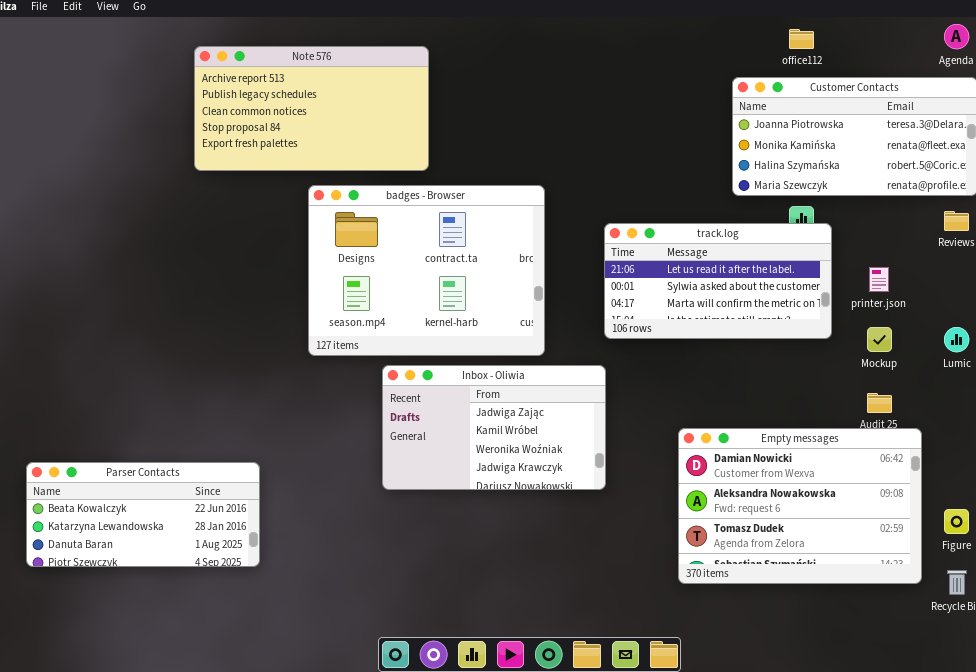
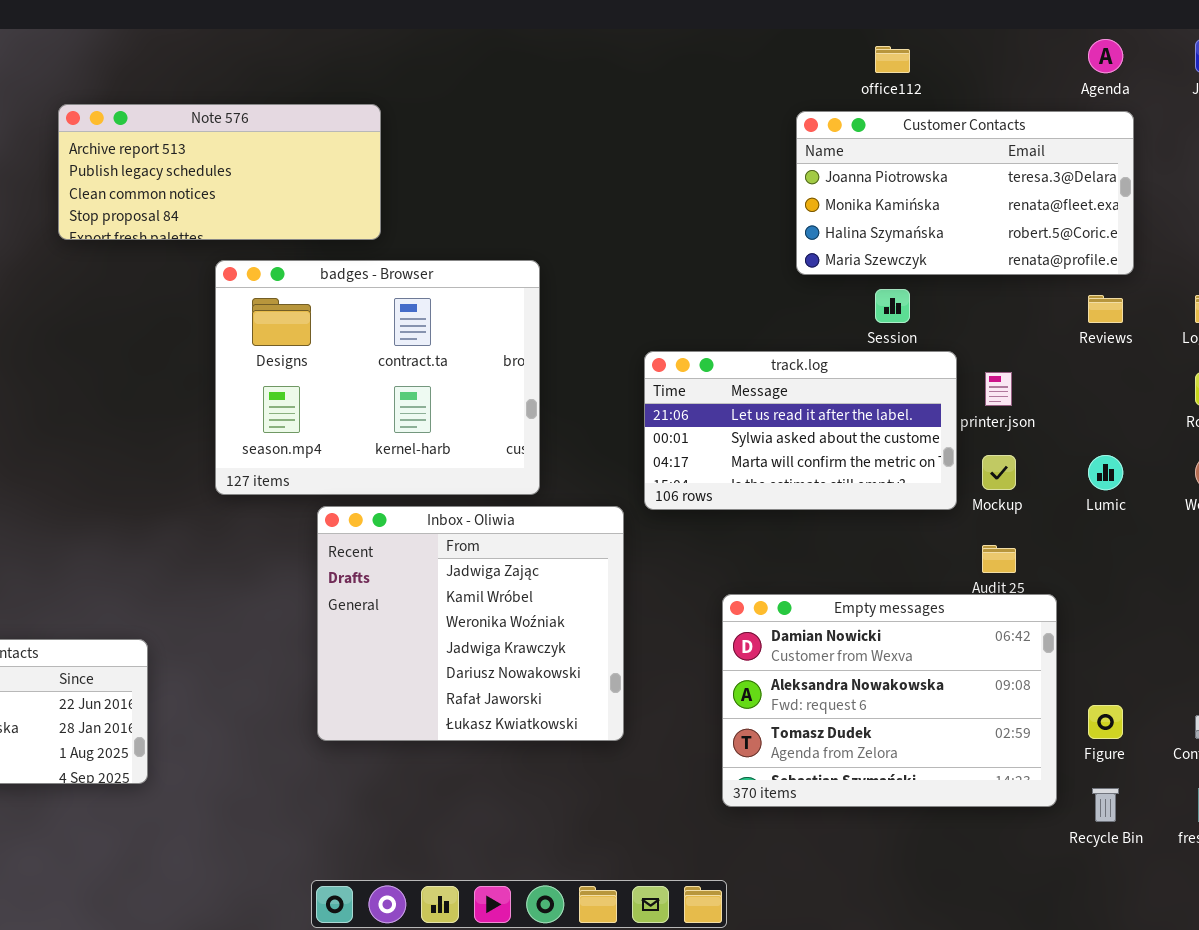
Note 576: [194,46,429,171] -> [58,104,381,240], resized
track.log: [604,223,832,339] -> [644,351,957,510], moved
Inbox - Oliwia: [382,365,606,490] -> [317,506,624,741], resized

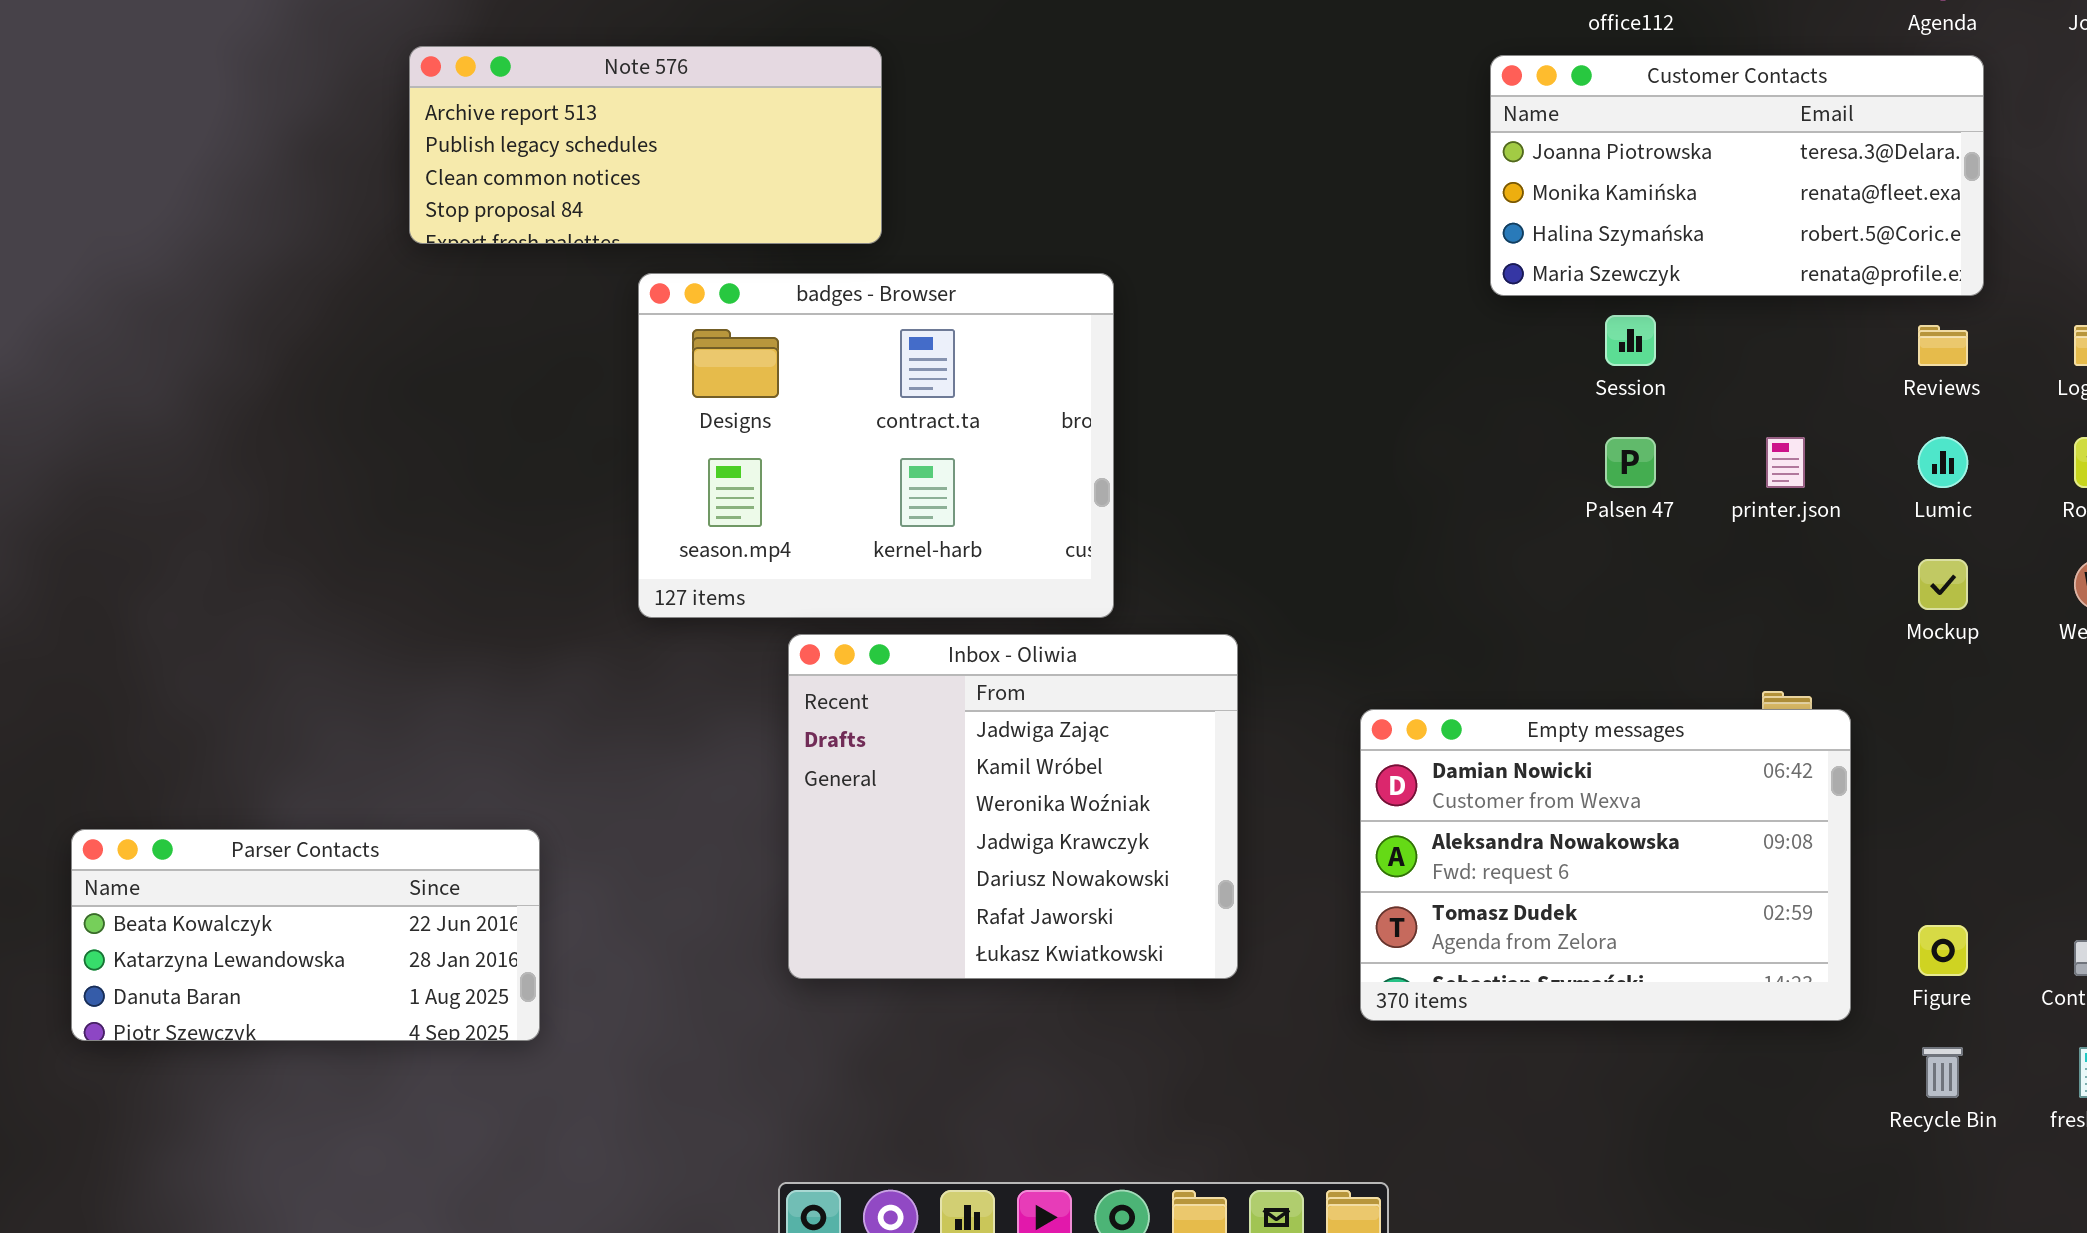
track.log: [644,351,957,510] -> none, closed
Mockup: [982,455,1016,490] -> [1918,559,1968,610], moved
Lumic: [1088,455,1123,490] -> [1918,437,1968,488], moved
Empty messages: [722,594,1057,807] -> [1360,709,1851,1021], moved

